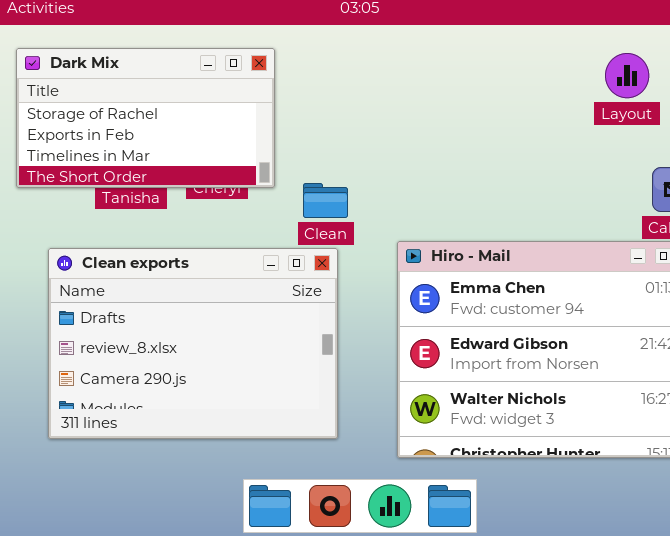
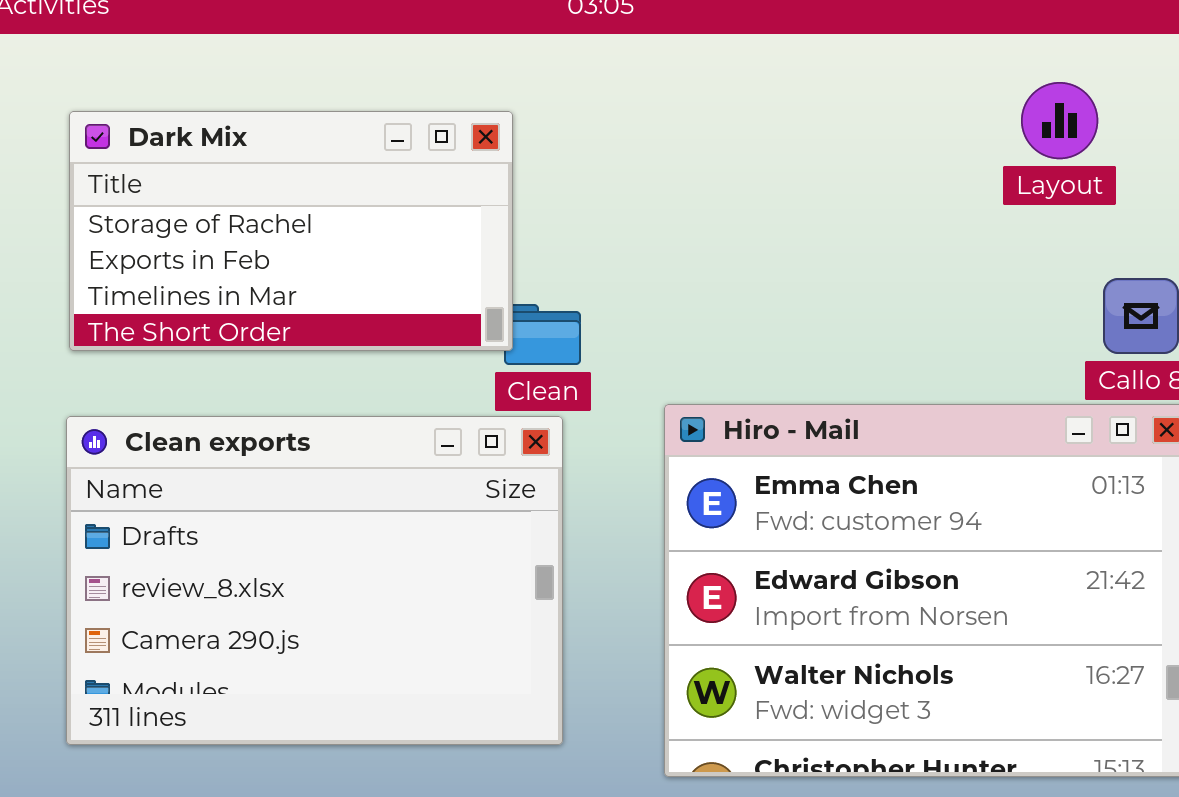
Dark Mix: [16,48,275,188] -> [69,111,513,351], moved

